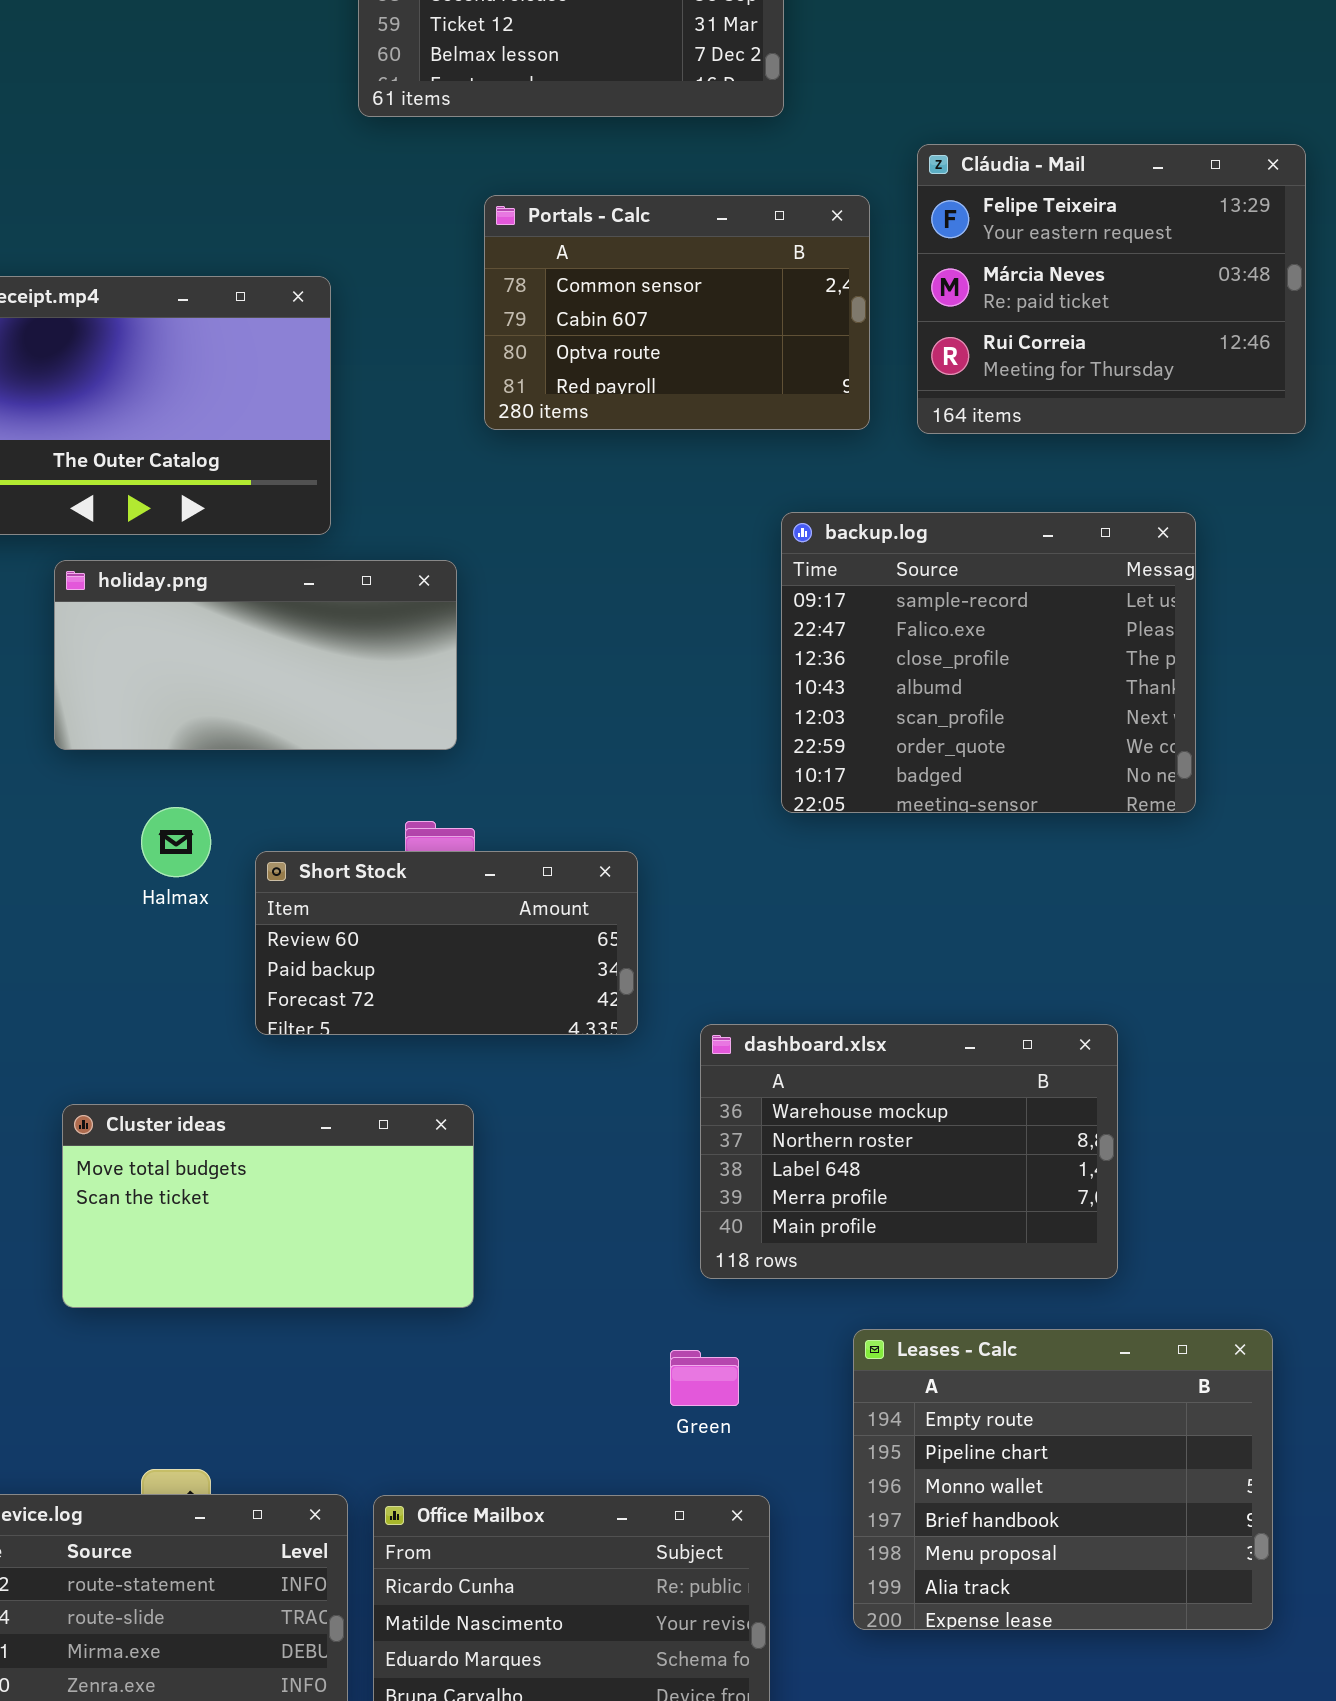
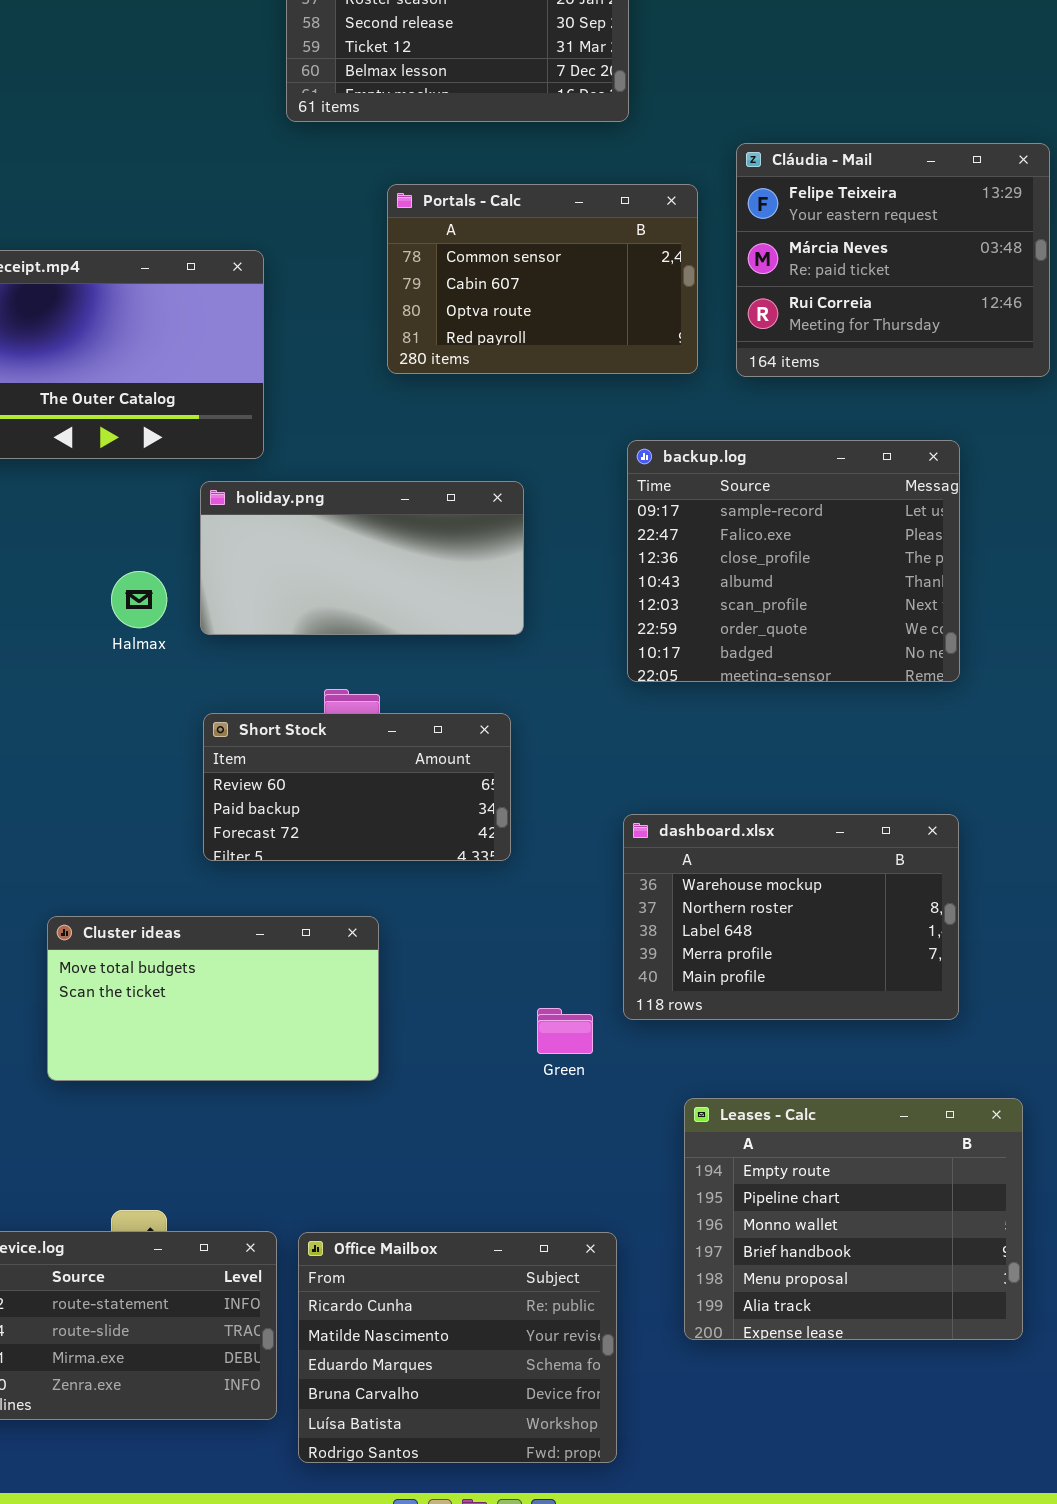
holiday.png: [54,560,457,750] -> [200,481,524,635], moved
Halmax: [141,807,211,877] -> [111,571,167,628], moved
dashboard.xlsx: [700,1024,1118,1279] -> [623,814,959,1020], moved
Green: [670,1350,739,1406] -> [537,1008,593,1054], moved

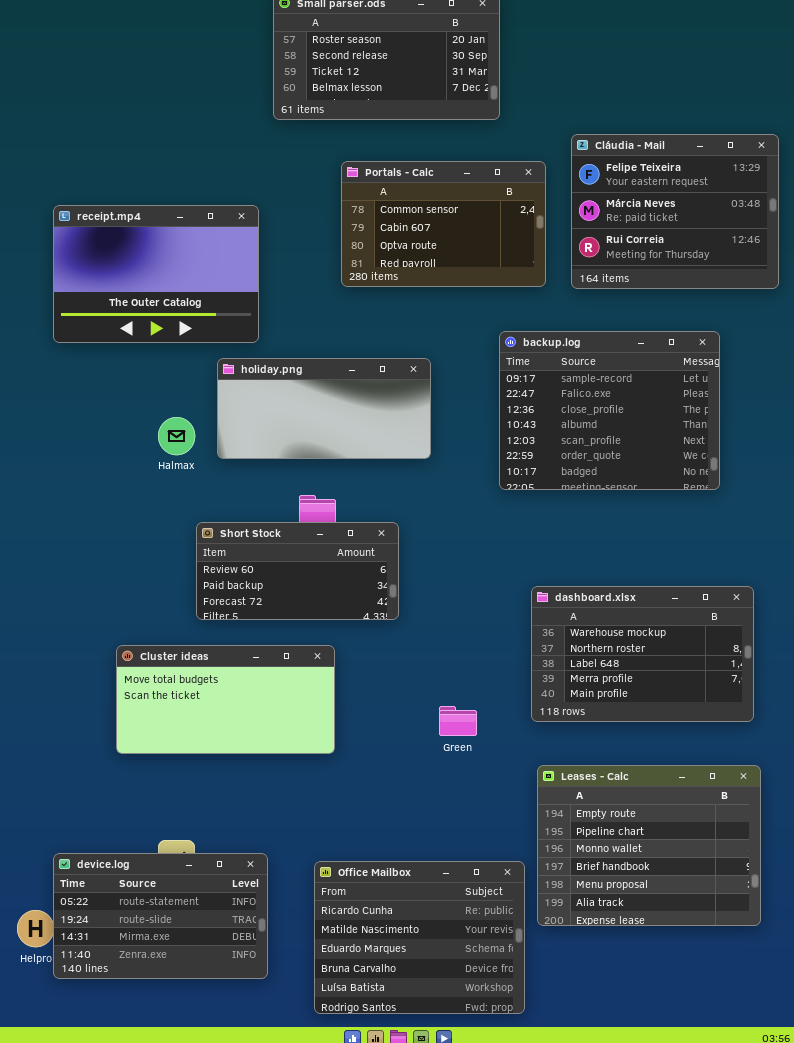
Short Stock: [203,713,511,861] -> [196,522,399,620], moved
dashboard.xlsx: [623,814,959,1020] -> [531,586,754,722], moved
Office Mailbox: [298,1232,617,1463] -> [314,861,525,1014], moved

